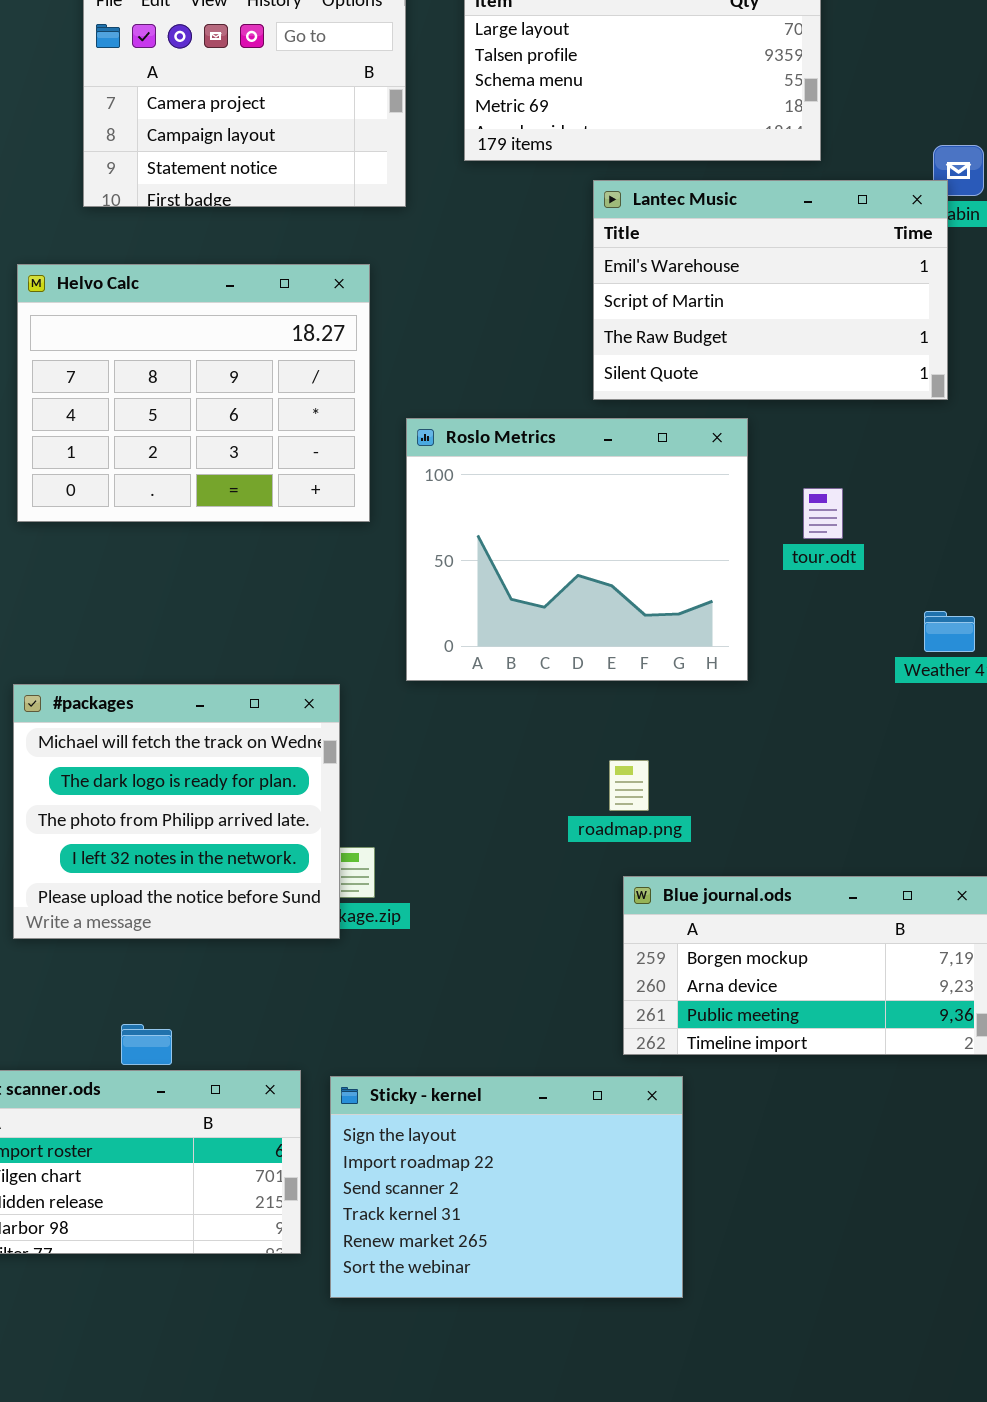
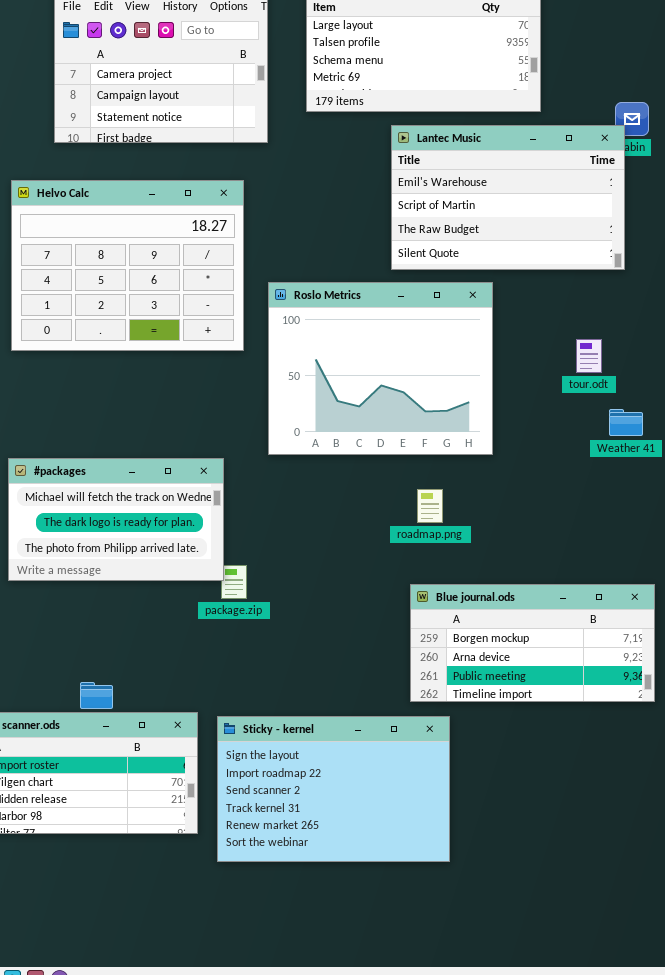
tour.odt: [803,488,843,539] -> [576,339,602,373], moved
#packages: [13,684,340,939] -> [8,458,224,581], resized
roadmap.png: [609,760,649,811] -> [417,489,443,523], moved

